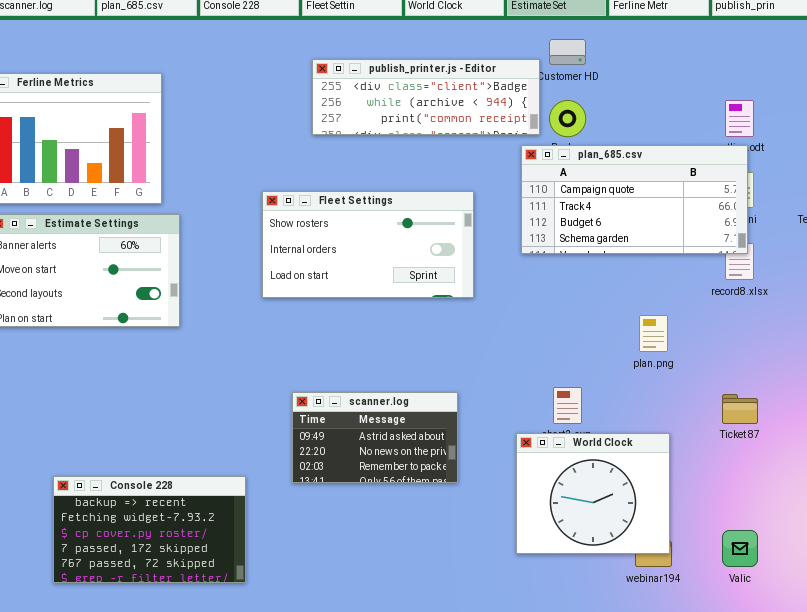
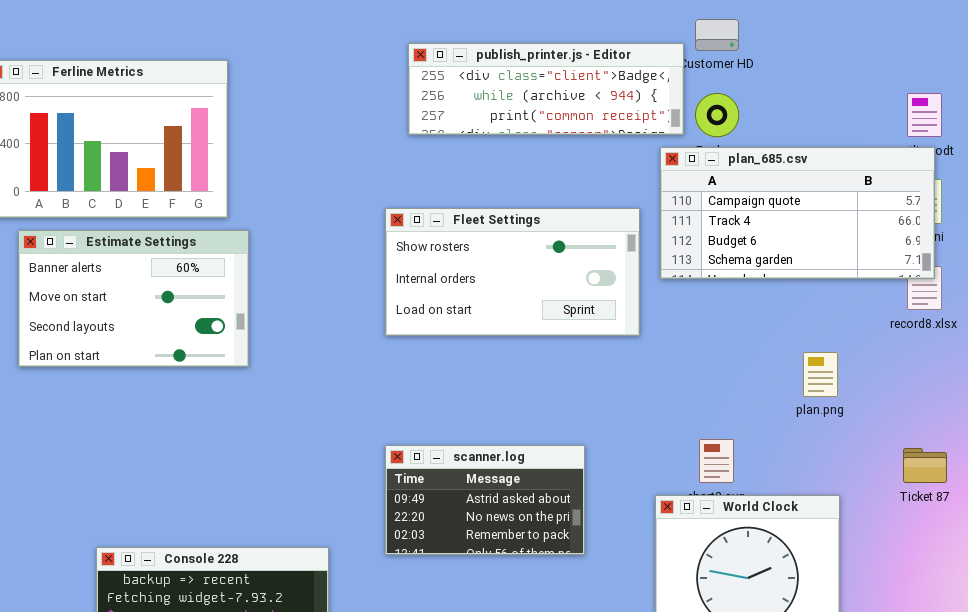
Fleet Settings: [262,191,474,298] -> [385,208,640,336], moved

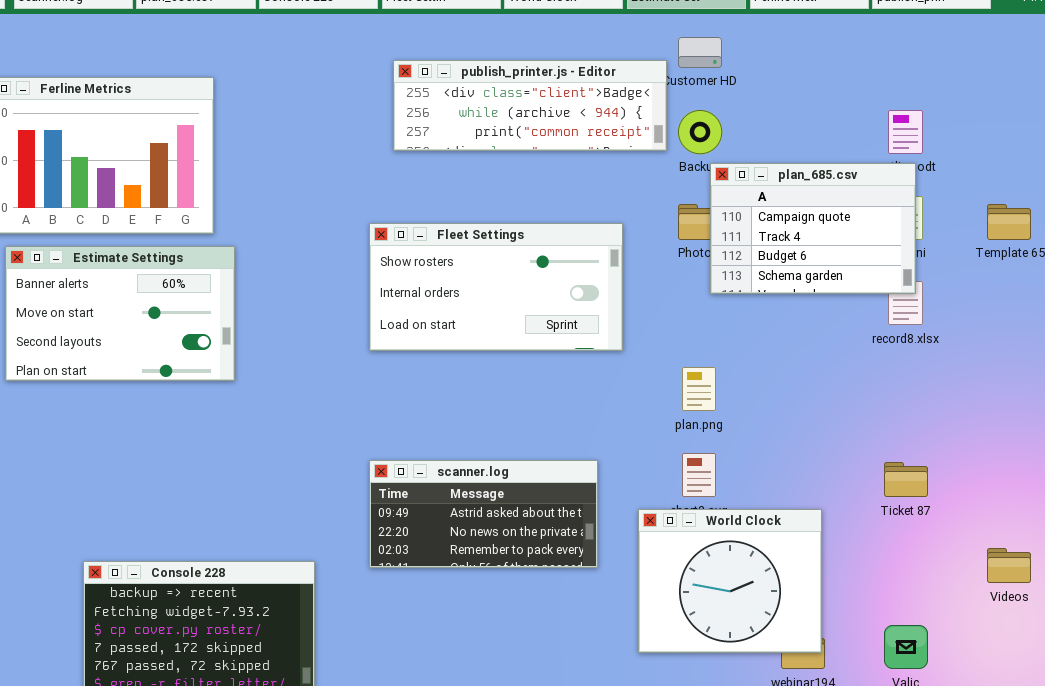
plan_685.csv: [660,147,935,279] -> [710,163,916,294], resized
plan.png: [803,352,838,397] -> [682,367,716,411], moved
scanner.log: [385,445,585,555] -> [369,460,598,568], resized

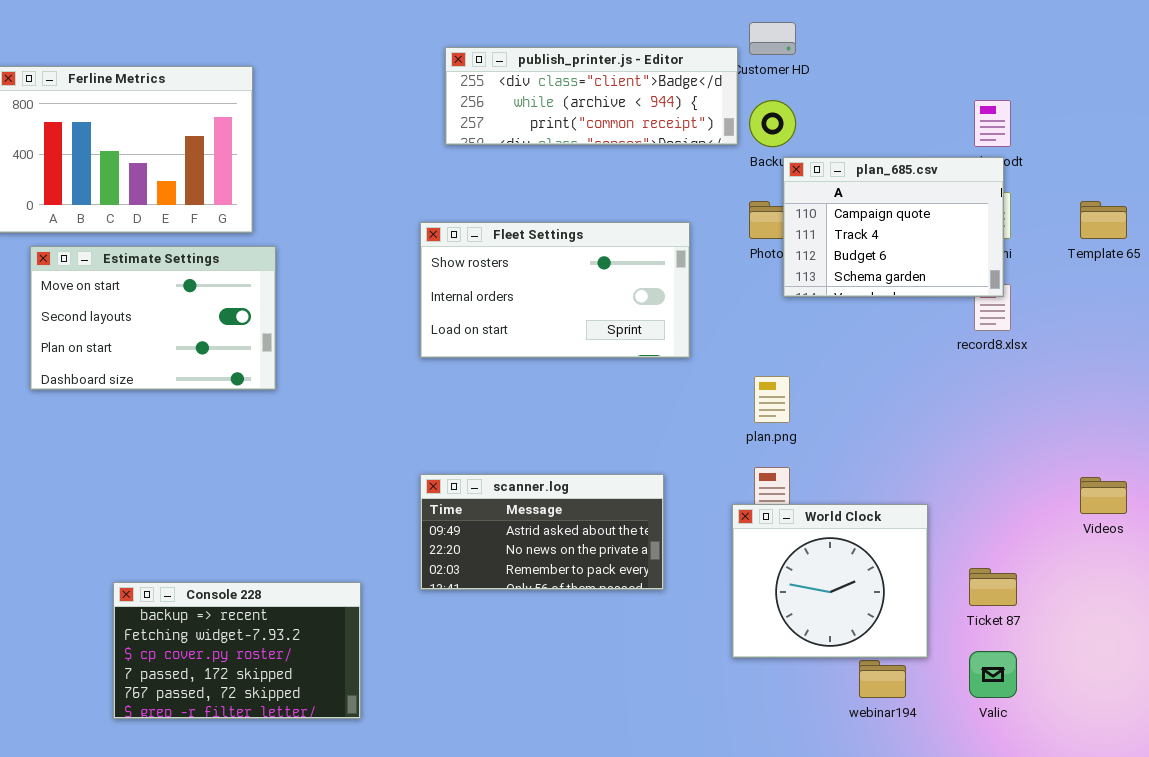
Estimate Settings: [5,246,235,381] -> [30,246,276,390], scrolled down 1 row
Ticket 87: [884,462,928,497] -> [969,568,1017,606], moved
World Clock: [638,509,822,653] -> [732,504,928,658], moved
Videos: [987,548,1031,583] -> [1080,477,1127,514], moved

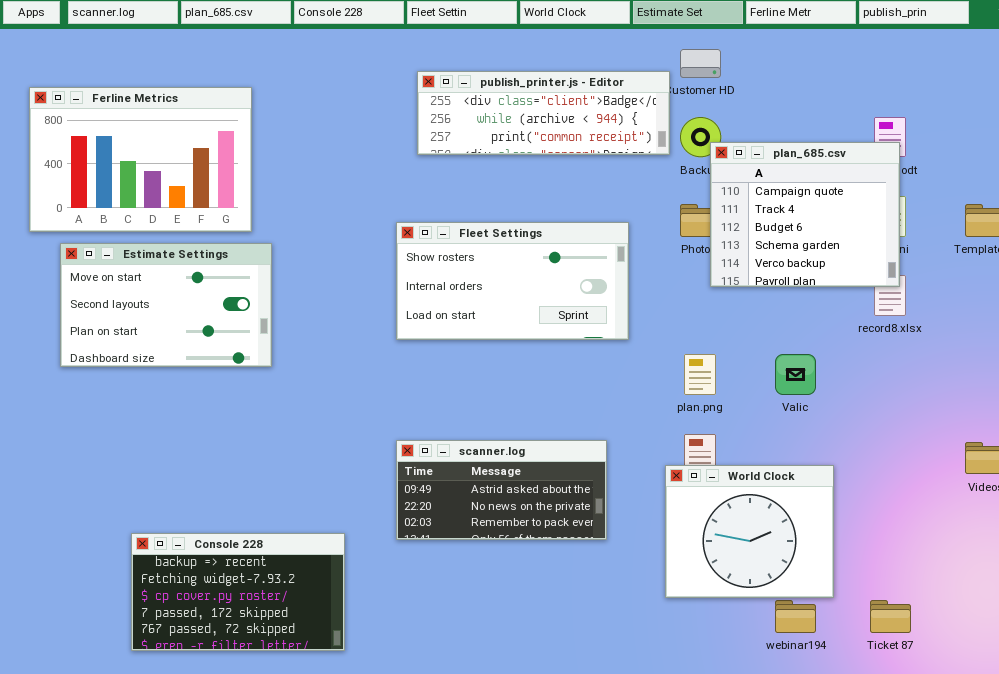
plan_685.csv: [783,157,1004,297] -> [710,142,900,287], resized
Ticket 87: [969,568,1017,606] -> [870,600,911,633], moved
Valic: [969,651,1017,698] -> [775,354,816,395], moved

